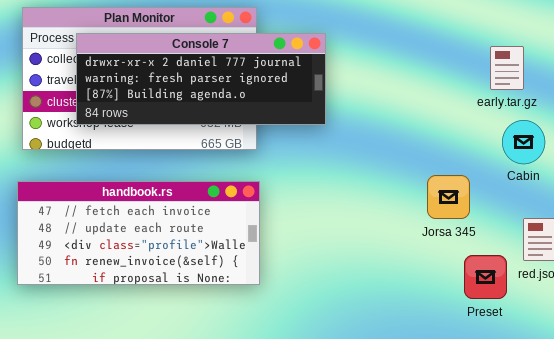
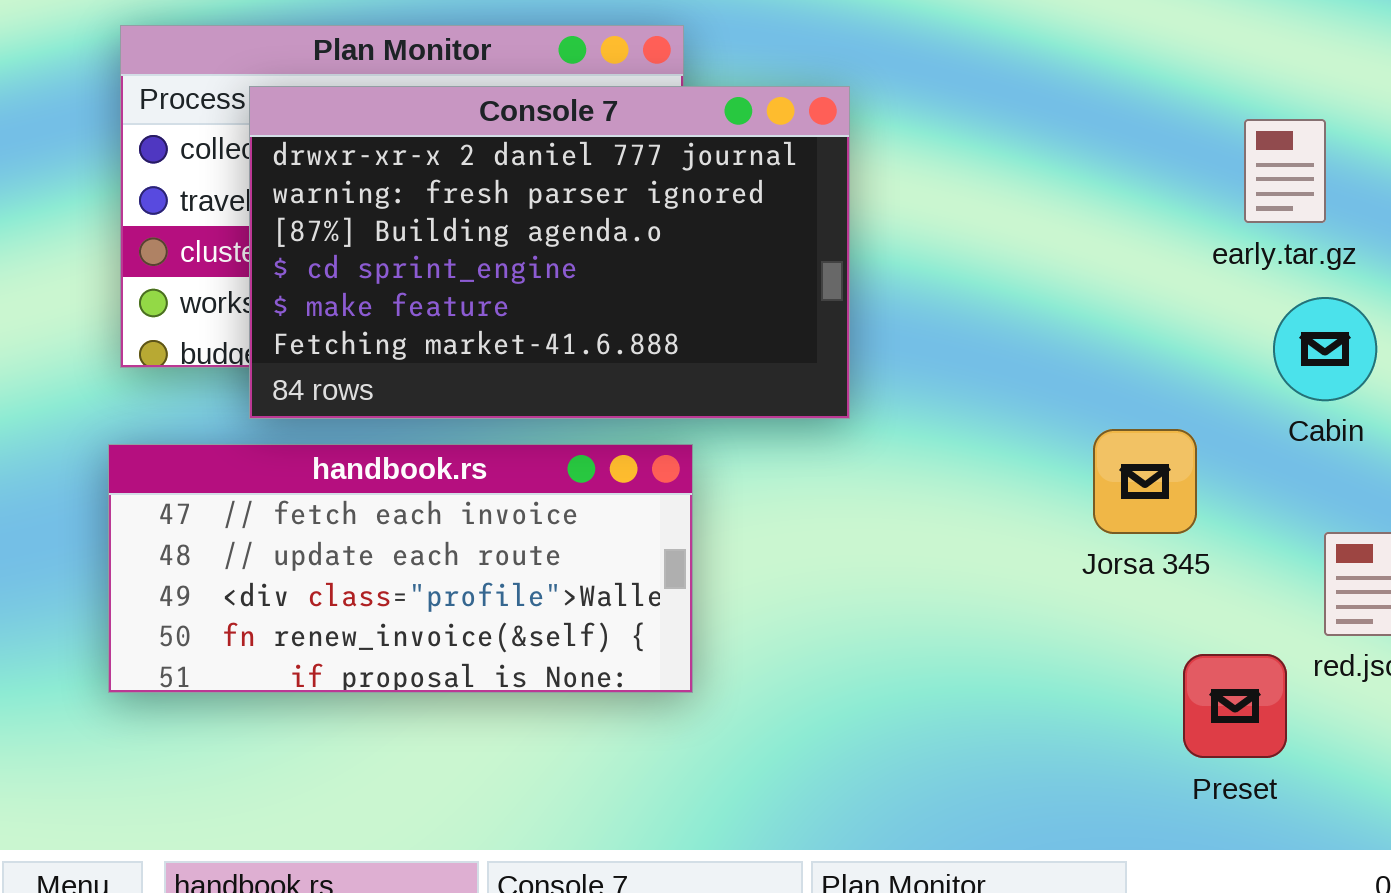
Console 7: [76,33,326,125] -> [249,86,850,419], resized
Preset: [464,255,507,299] -> [1183,654,1287,758], moved

